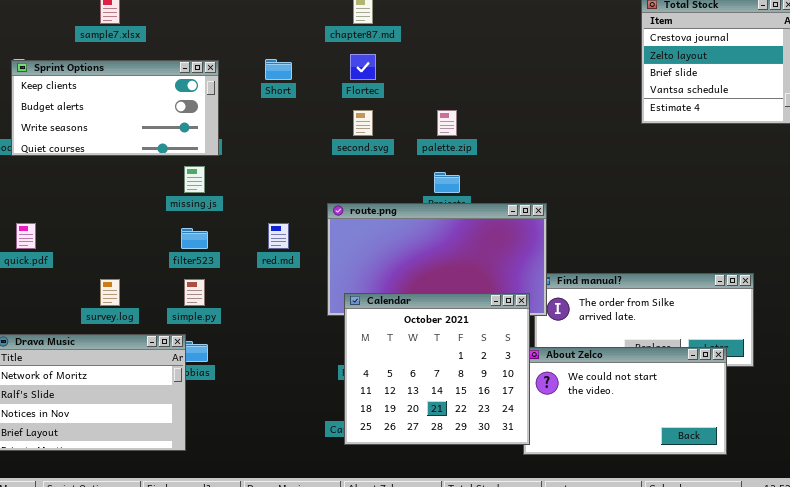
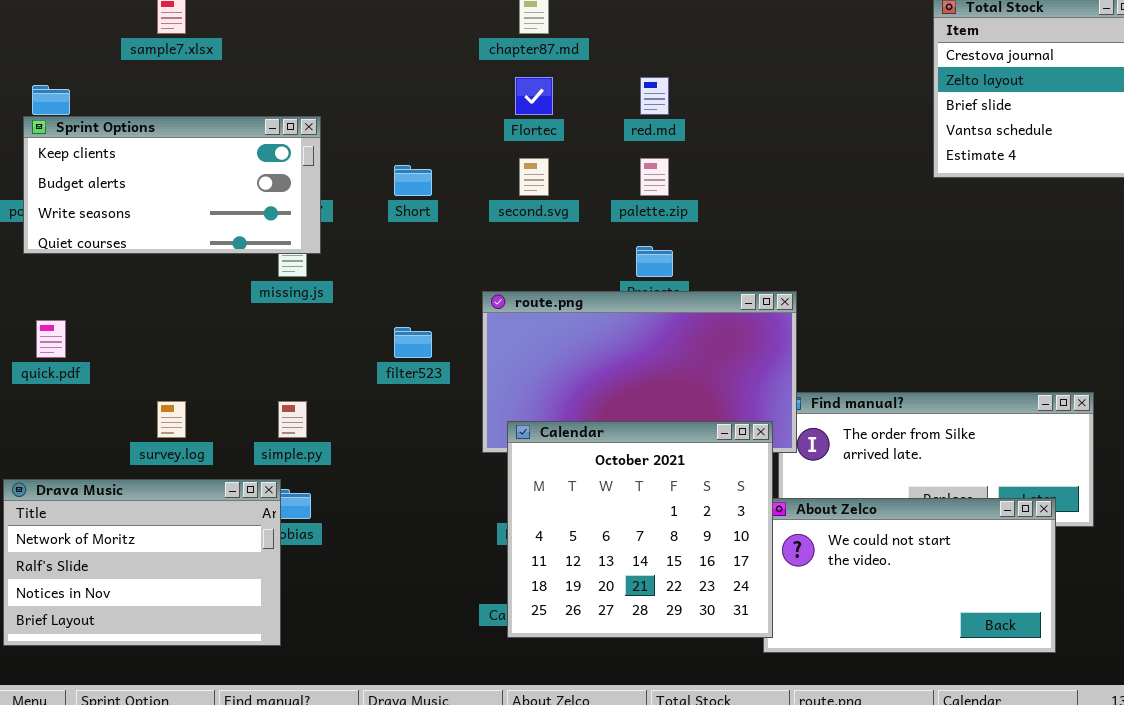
Short: [265,59,292,80] -> [394,165,432,196], moved
Sprint Options: [11,60,219,156] -> [23,116,321,254], moved
red.md: [268,223,289,249] -> [640,77,669,115], moved
filter523: [181,228,208,249] -> [394,327,432,358], moved

